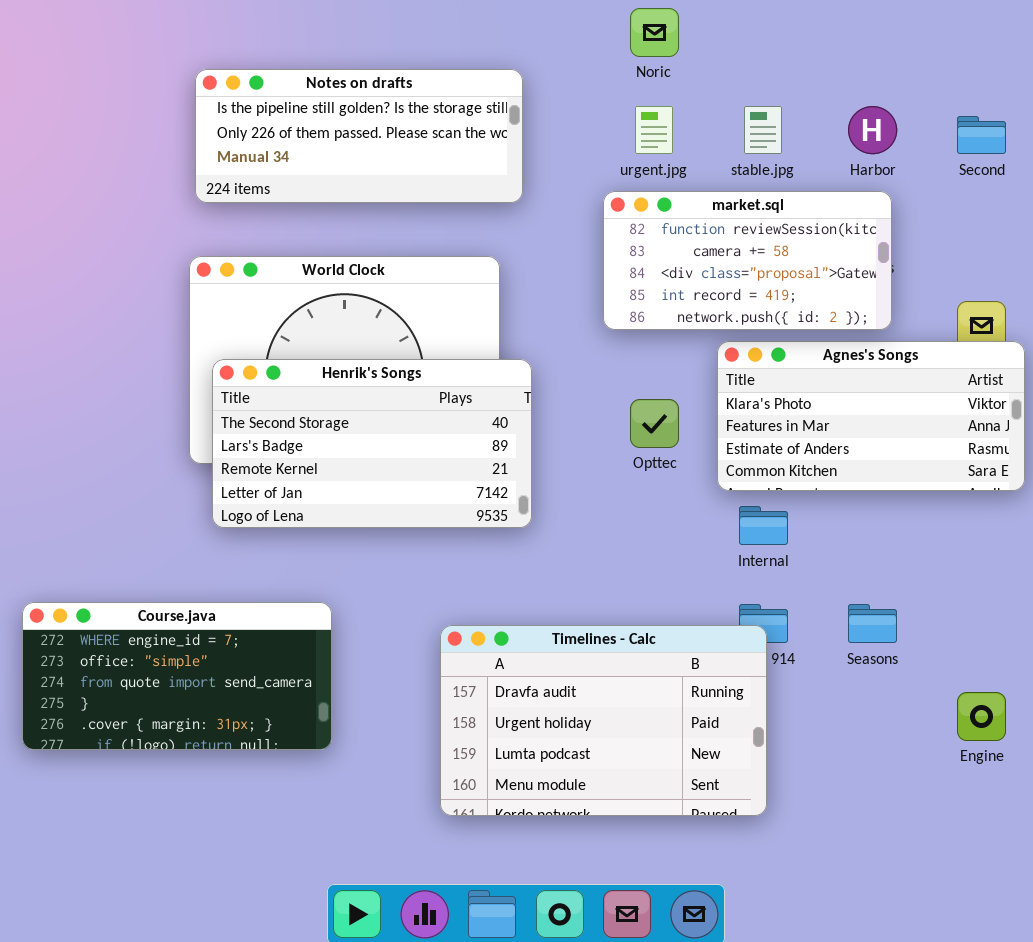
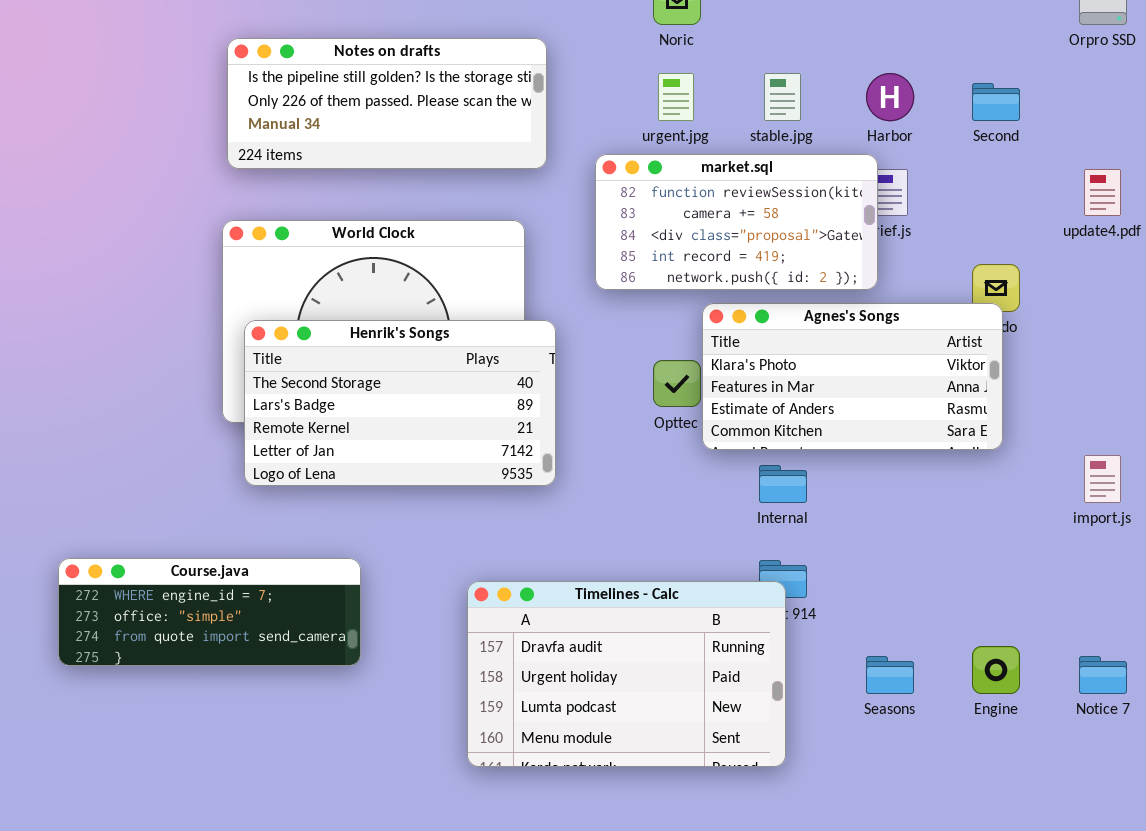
market.sql: [603,191,892,330] -> [595,154,878,290], moved
Agnes's Songs: [717,341,1025,491] -> [702,303,1003,450], moved
Course.java: [22,602,332,750] -> [58,558,361,666], resized
Seasons: [848,604,897,643] -> [866,656,914,694], moved

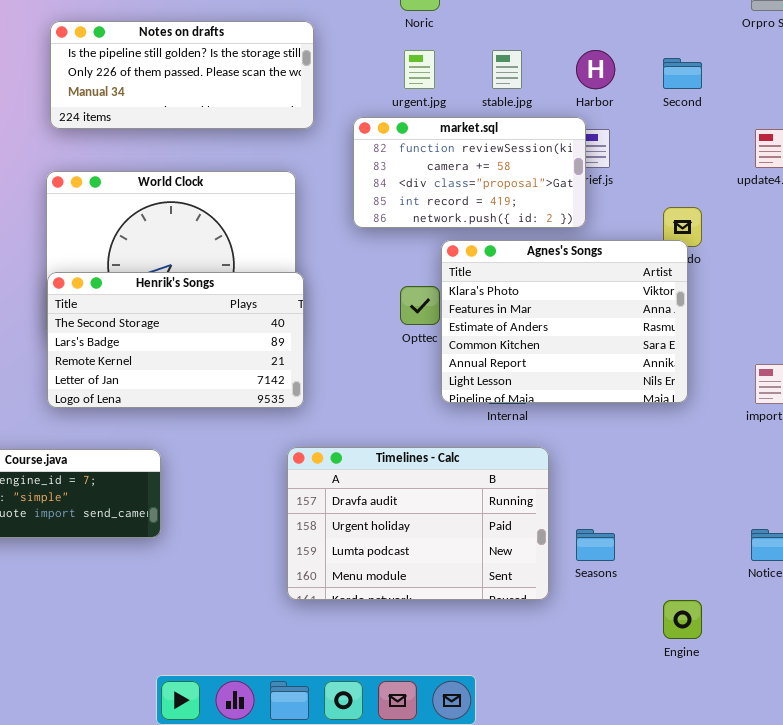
Agnes's Songs: [702,303,1003,450] -> [441,240,688,403], resized
Henrik's Songs: [244,320,556,486] -> [47,272,304,408], moved
Timelines - Calc: [467,581,786,767] -> [287,447,549,600], moved
Engine: [972,646,1020,694] -> [663,600,702,639], moved

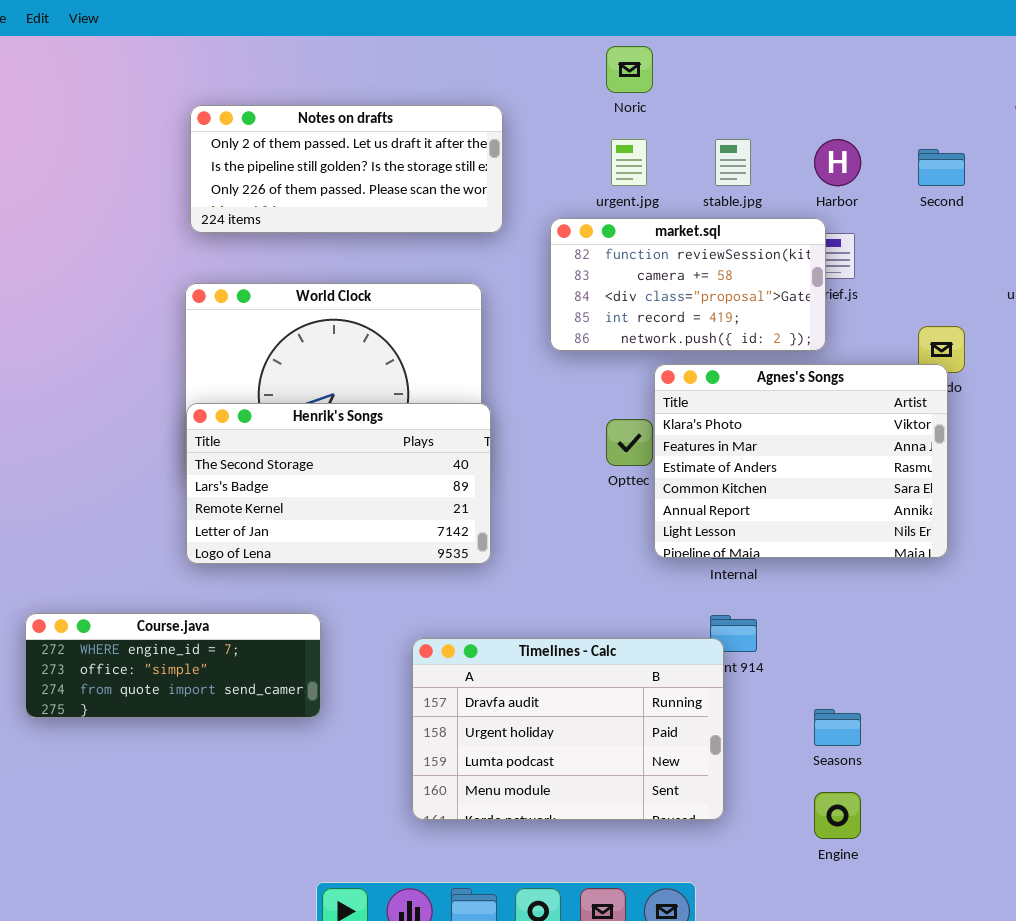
Notes on drafts: [50,21,314,129] -> [190,105,503,233], scrolled up 1 row
Timelines - Calc: [287,447,549,600] -> [412,638,724,820], moved
Engine: [663,600,702,639] -> [814,792,861,839], moved

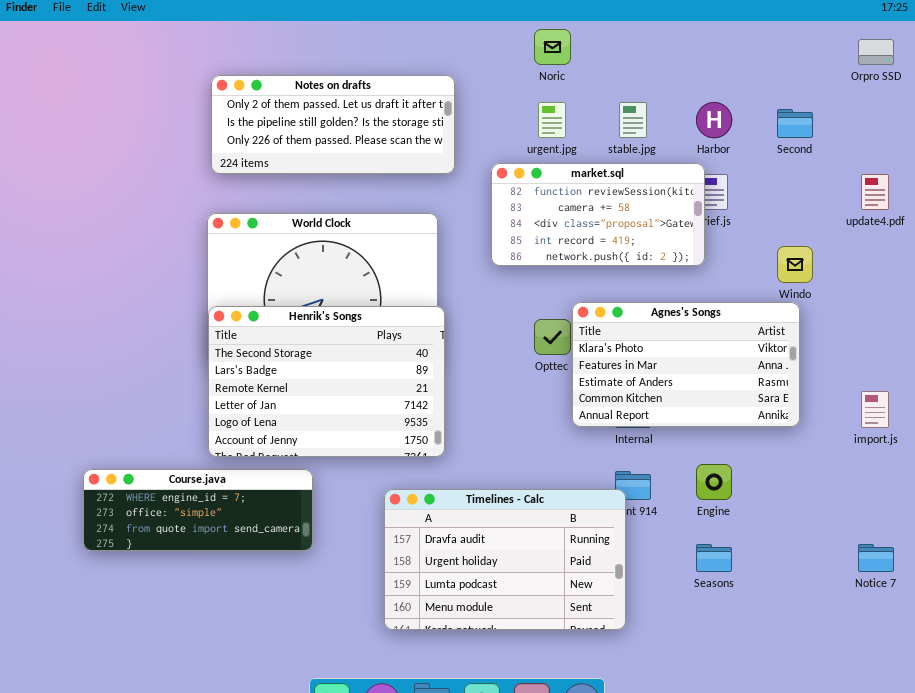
Agnes's Songs: [654,364,948,558] -> [572,302,800,427], resized
Henrik's Songs: [186,403,491,564] -> [208,306,445,457], resized
Engine: [814,792,861,839] -> [696,464,732,500], moved

